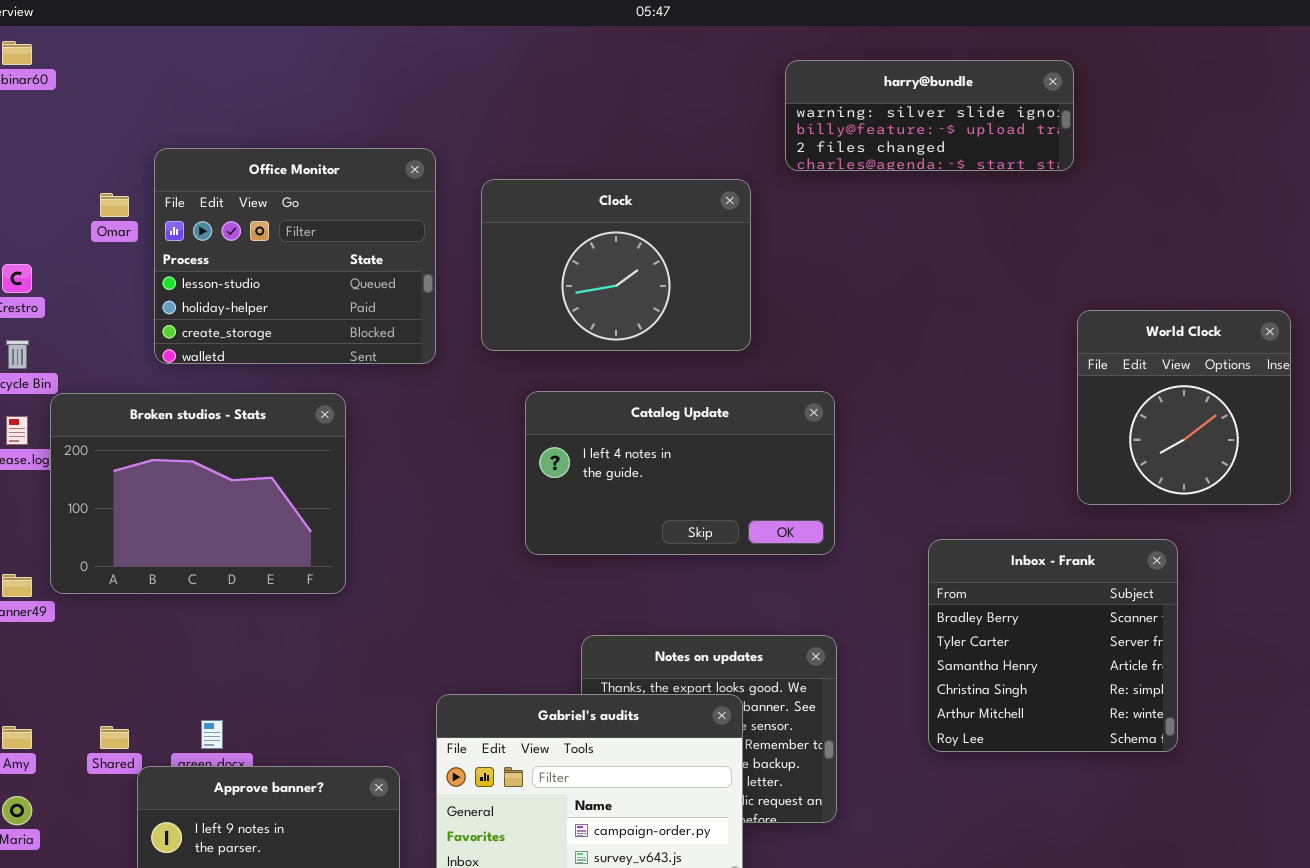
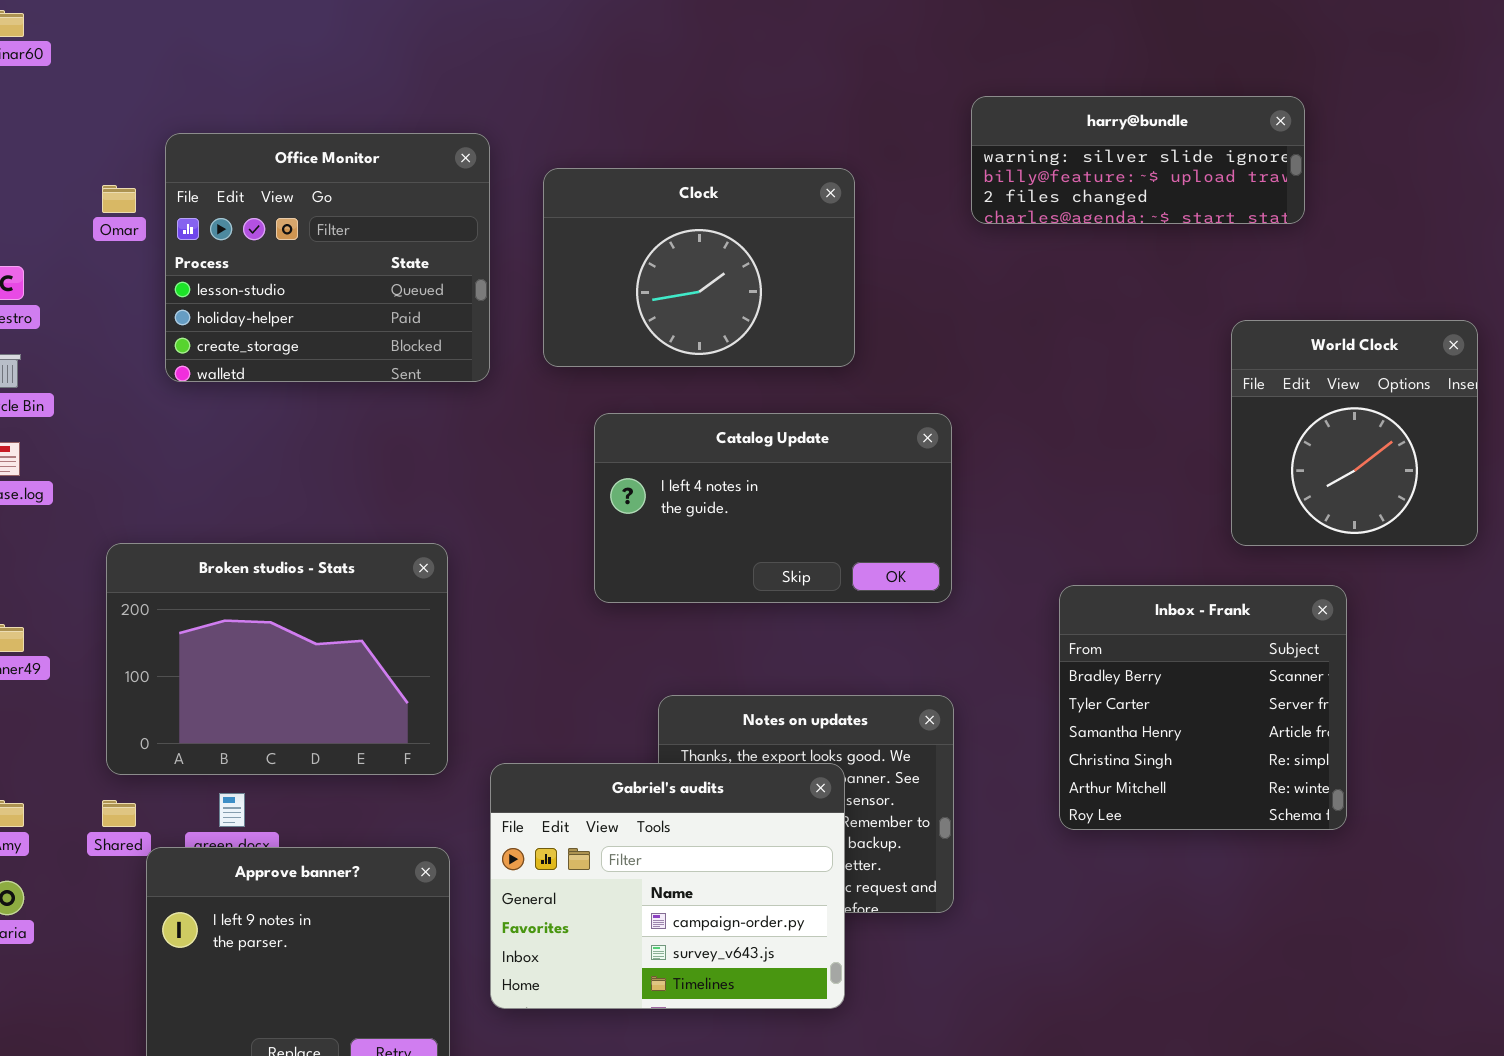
harry@bundle: [785,60,1074,171] -> [971,96,1305,224], moved
Broken studios - Stats: [50,393,346,594] -> [106,543,448,775], moved

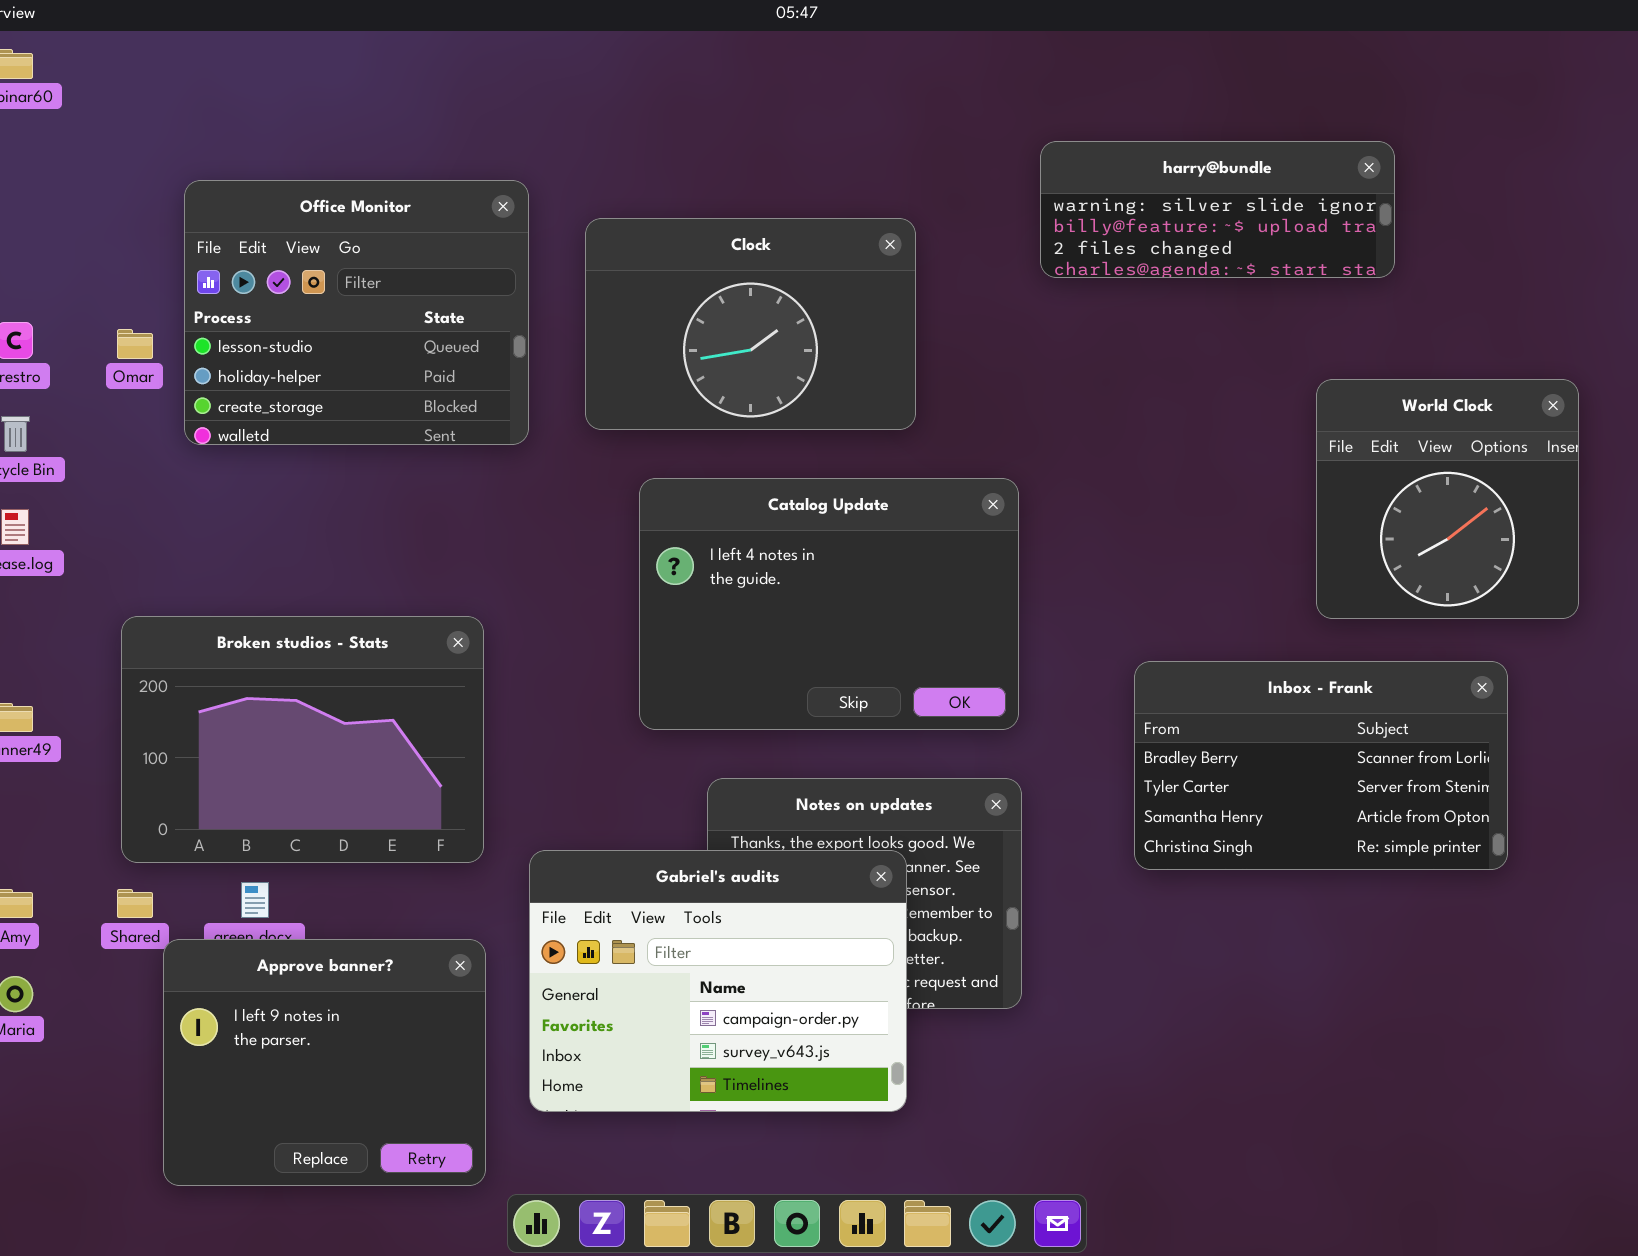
Omar: [102,185,136,213] -> [117,329,153,359], moved
Catalog Update: [594,413,952,603] -> [639,478,1019,730], resized
Inbox - Frank: [1059,585,1347,830] -> [1134,661,1508,870], resized

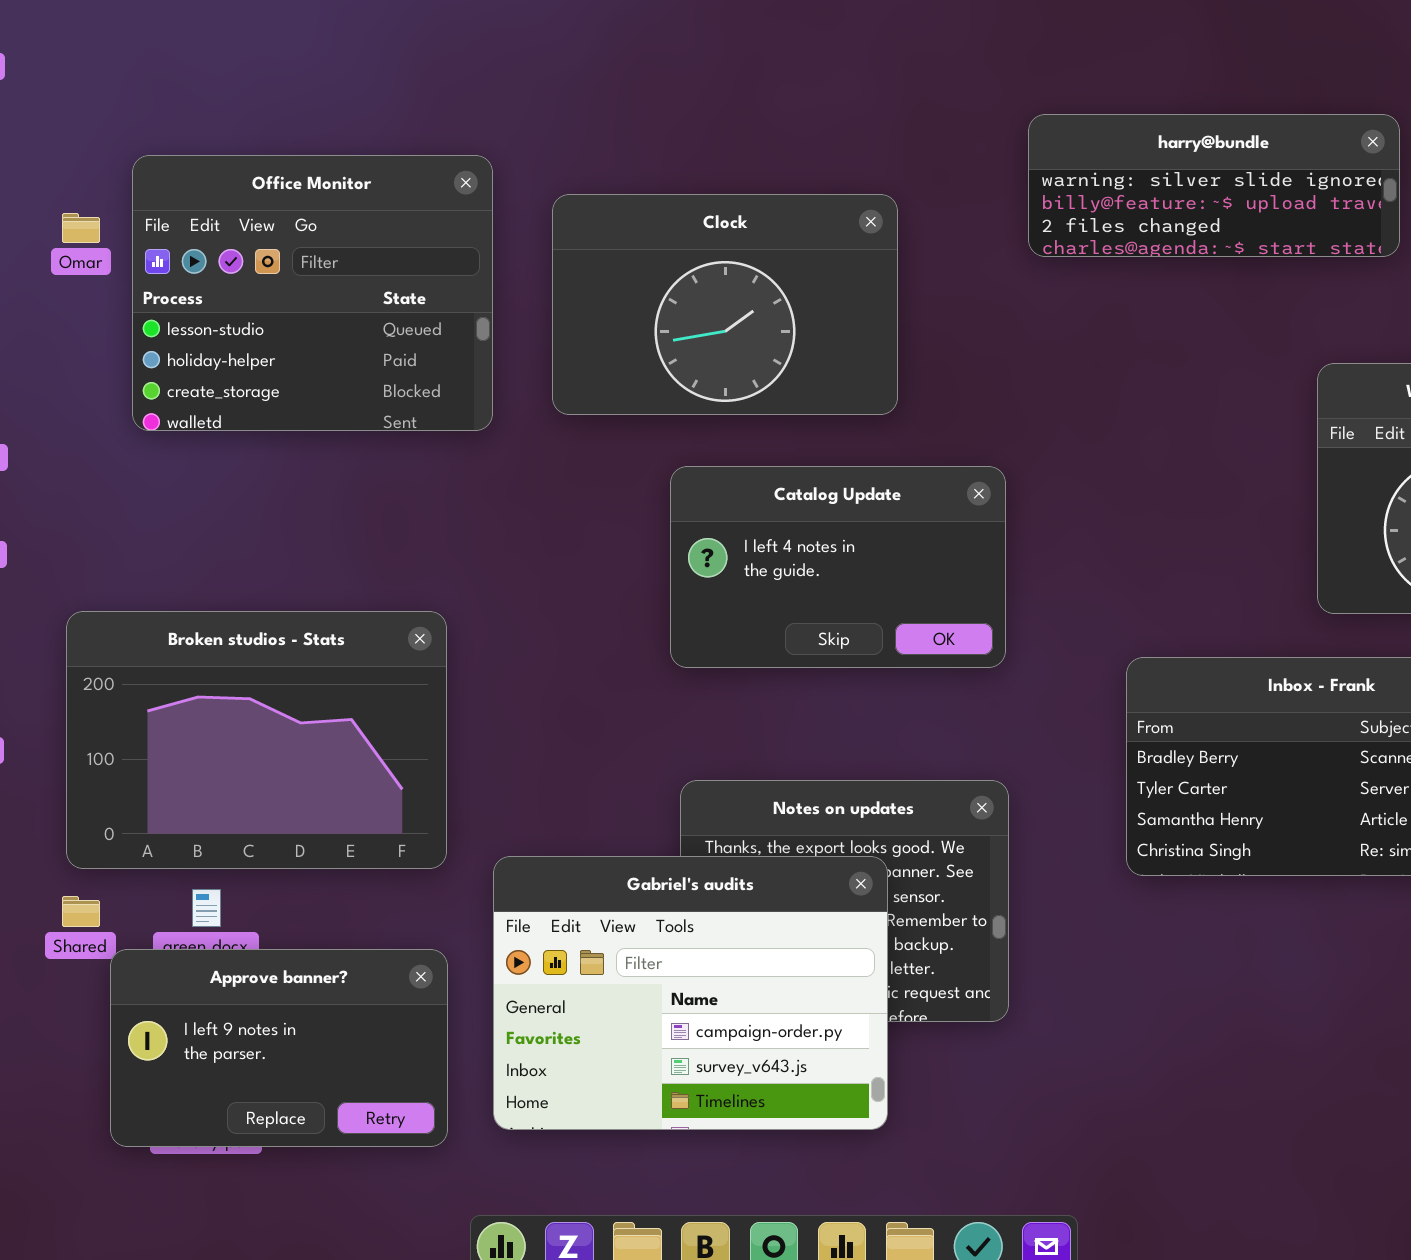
Omar: [117,329,153,359] -> [62,213,100,243], moved
Catalog Update: [639,478,1019,730] -> [670,466,1006,668], resized
Approve banner?: [163,939,486,1186] -> [110,949,448,1147], resized

